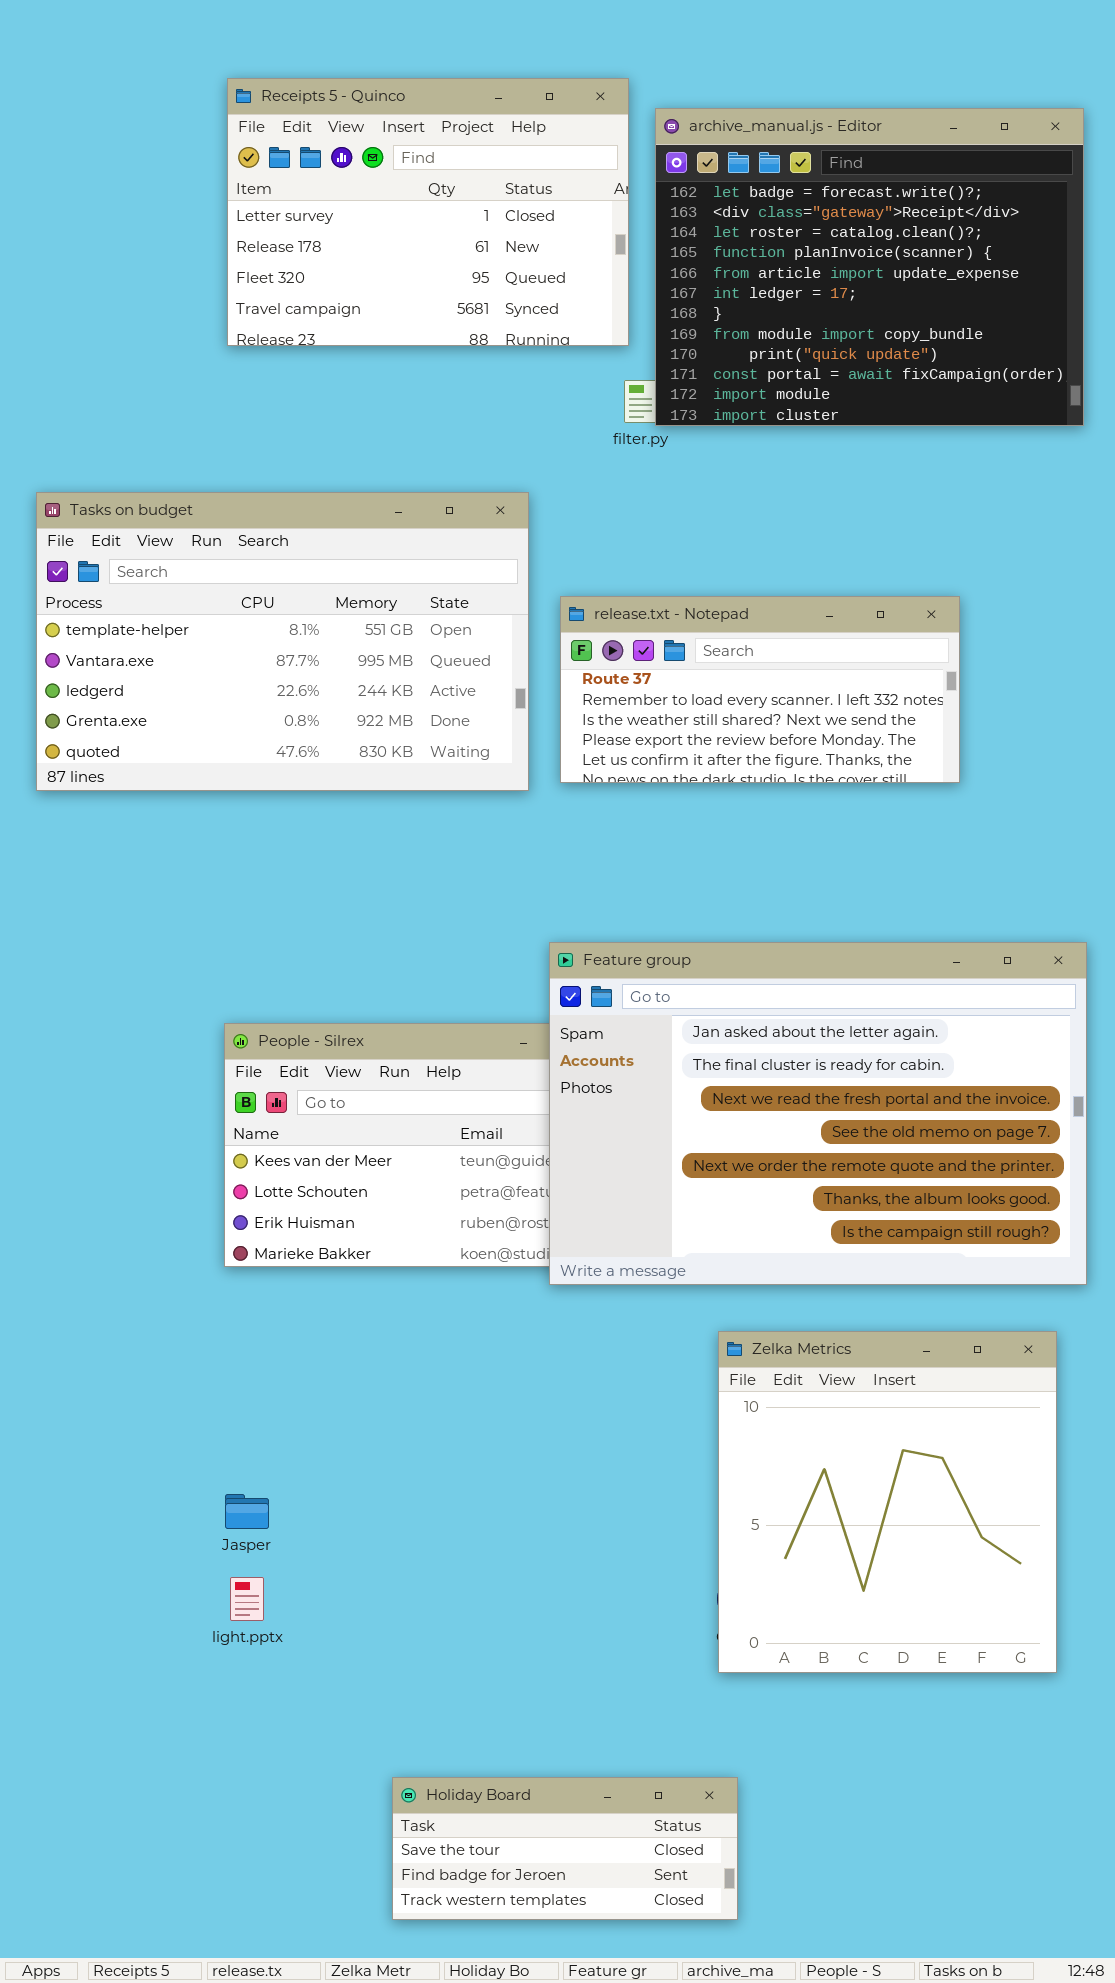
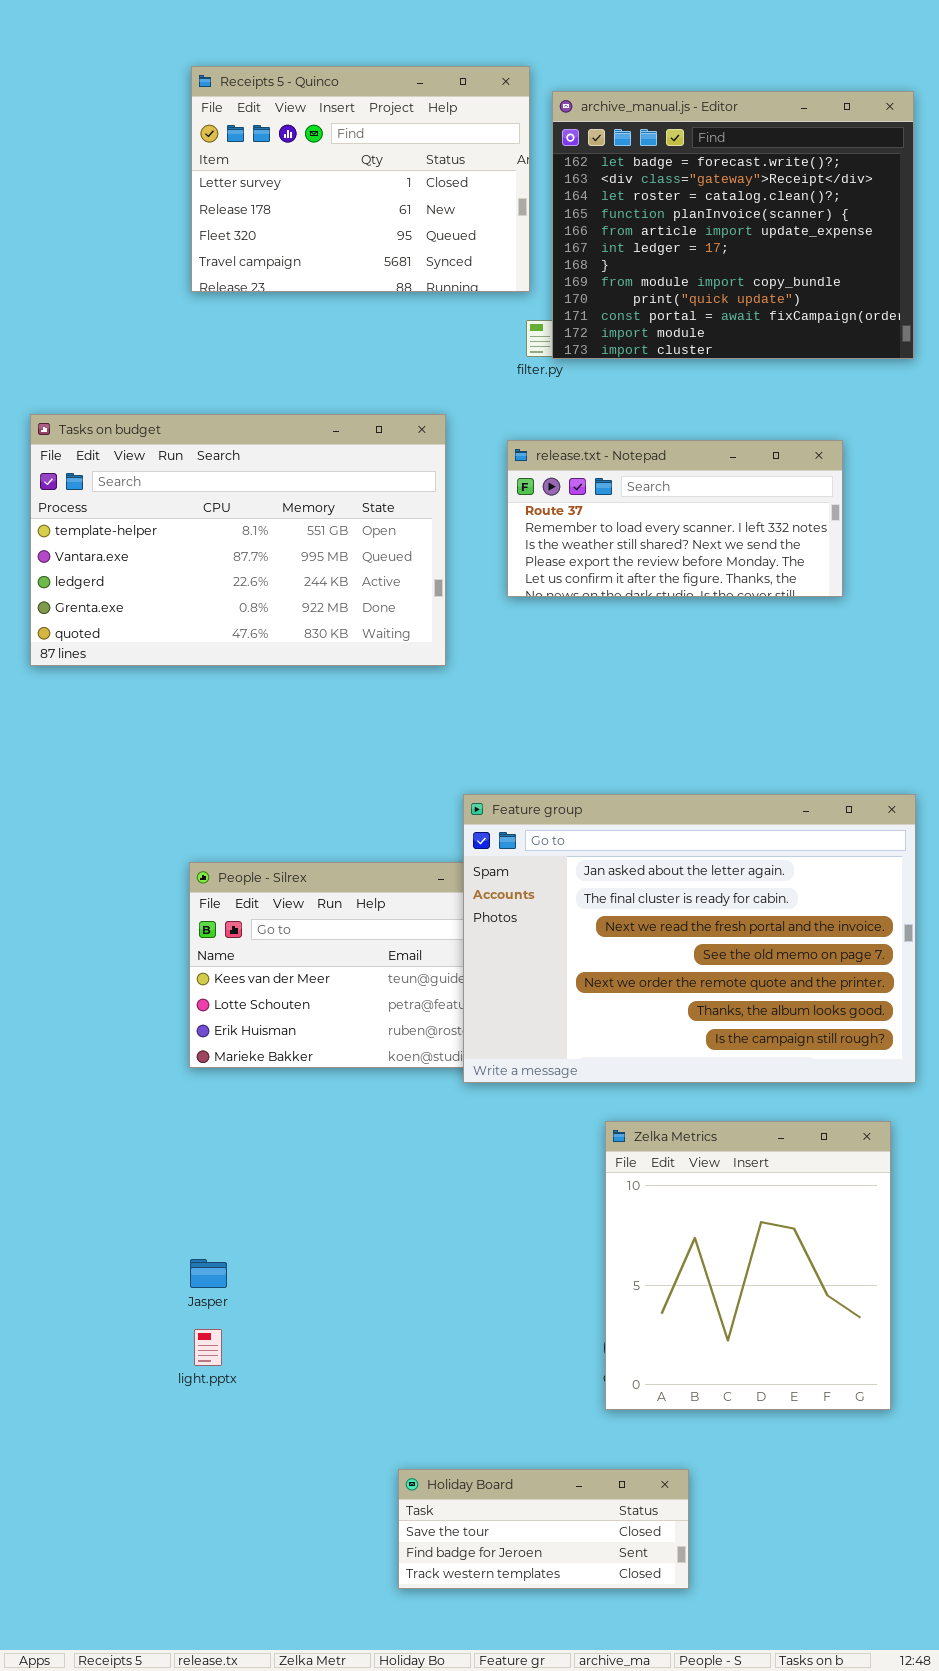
release.txt - Notepad: [560,596,960,783] -> [507,440,843,597], moved
Holiday Board: [392,1777,738,1920] -> [398,1469,689,1589], moved

